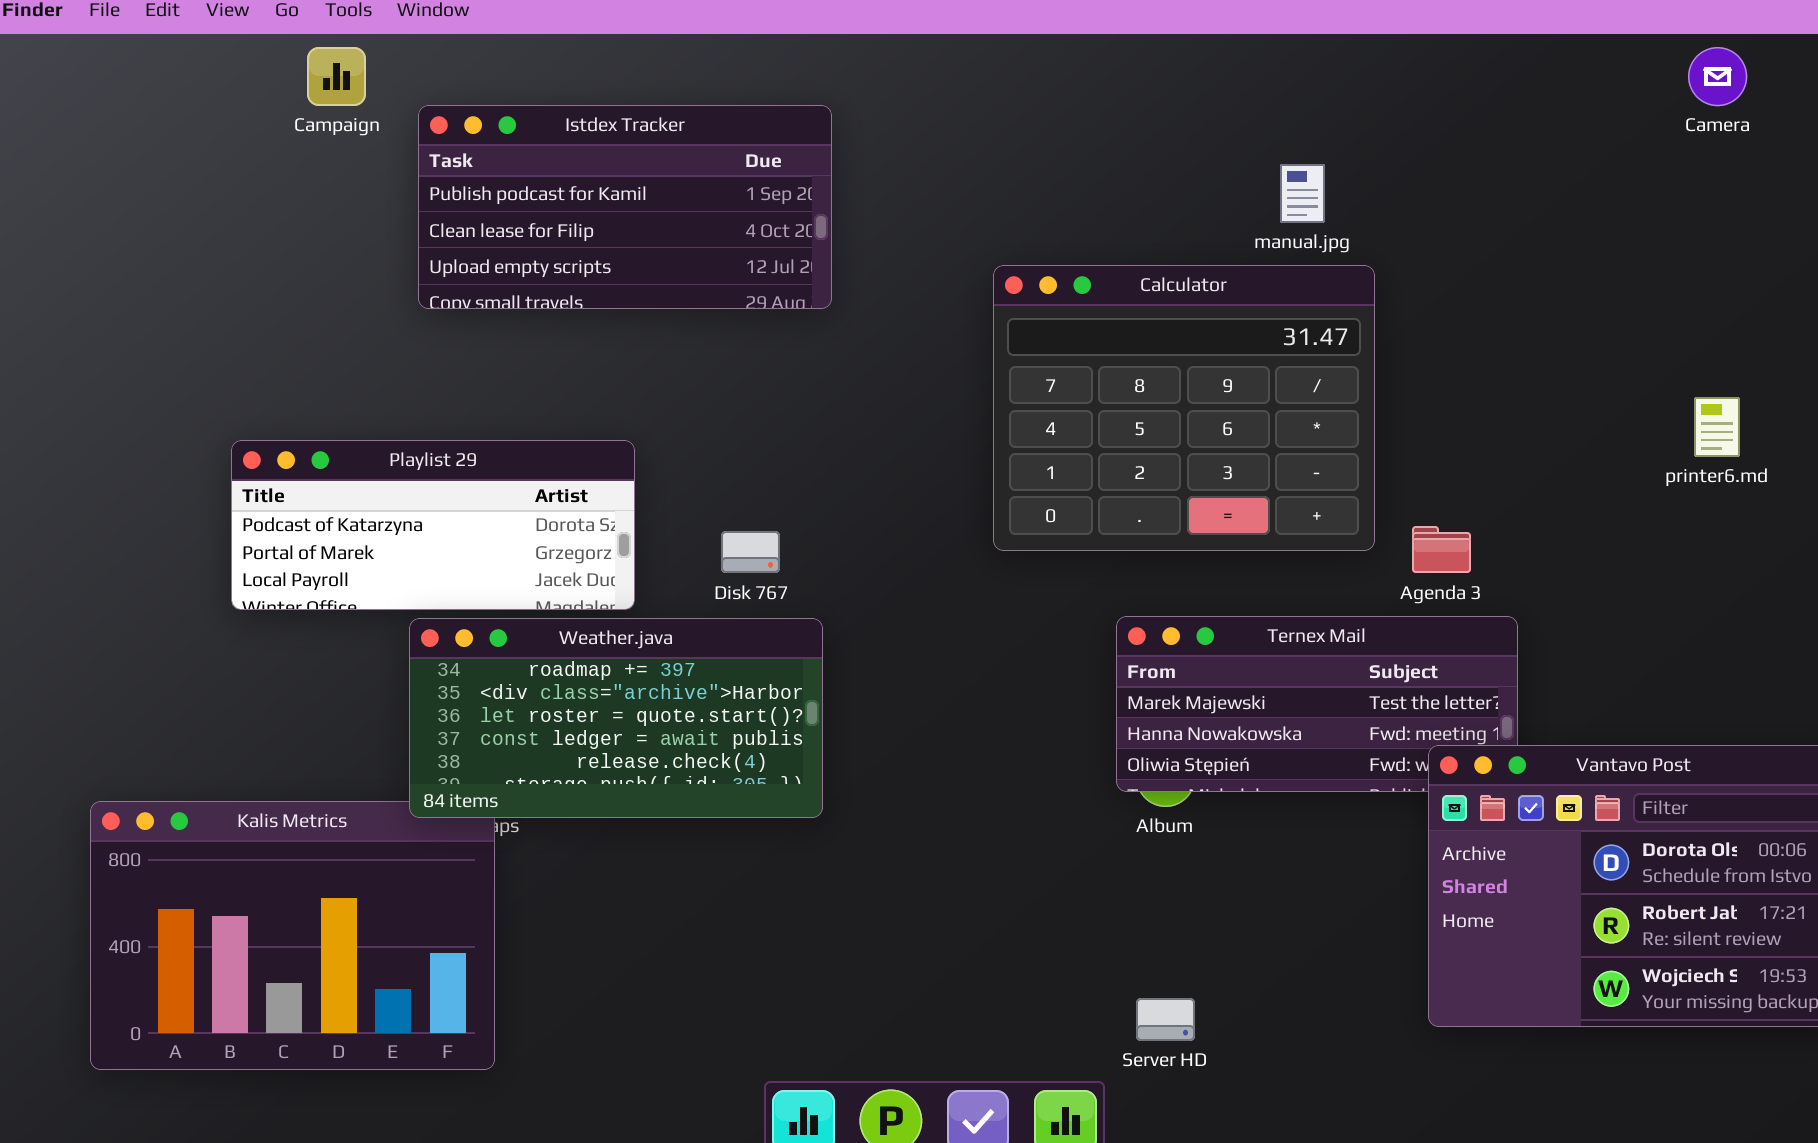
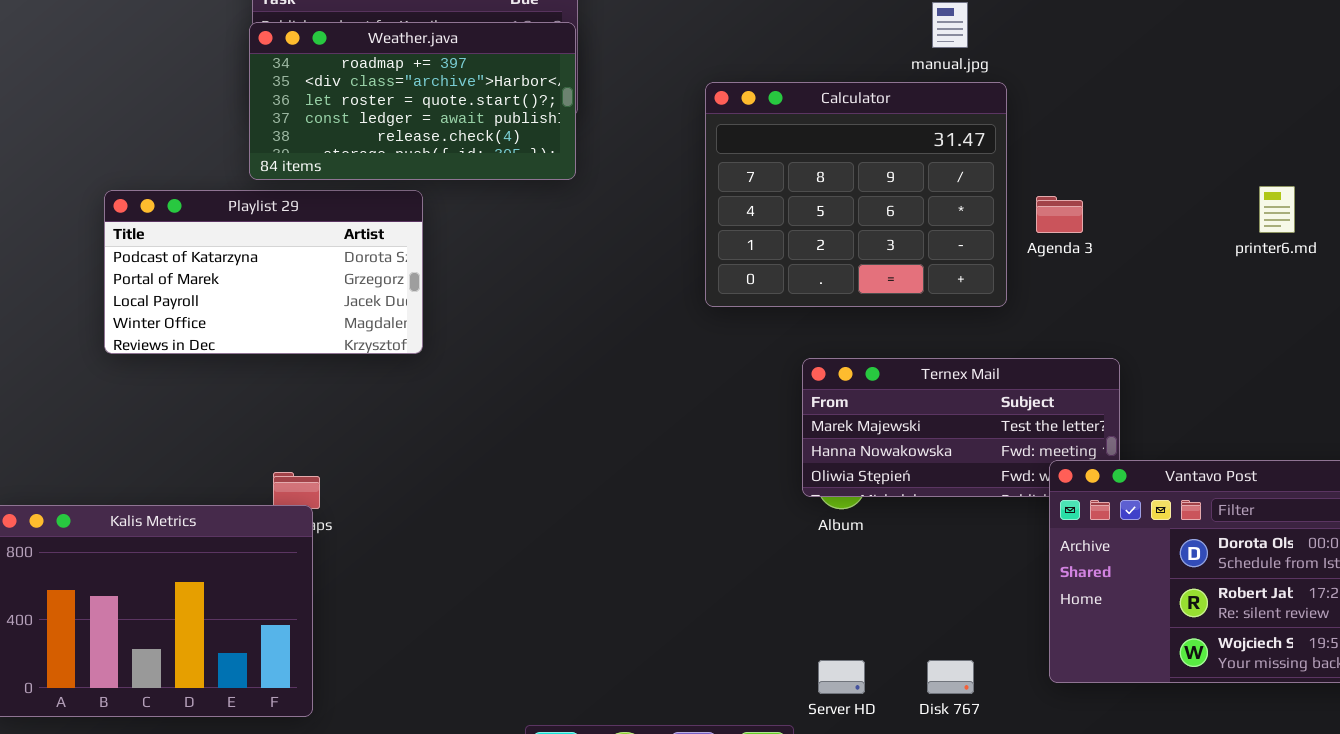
Playlist 29: [231,440,635,610] -> [104,190,423,354], resized
Agenda 3: [1412,526,1471,573] -> [1036,196,1083,233], moved
Disk 767: [721,531,780,573] -> [927,660,974,694], moved
Weather.java: [409,618,823,818] -> [249,22,576,180], moved

